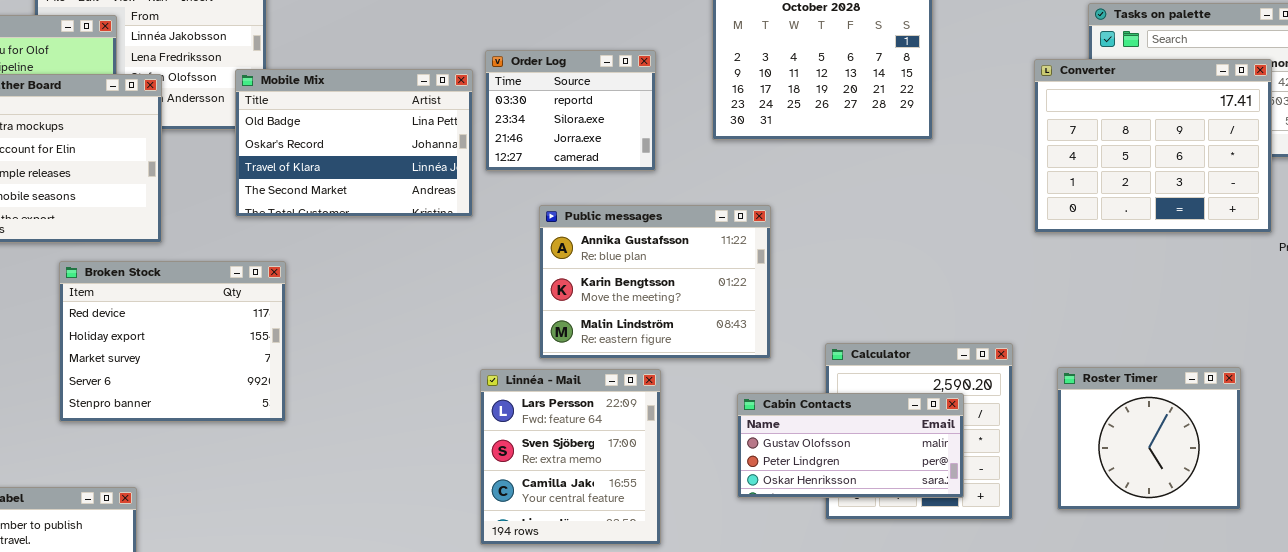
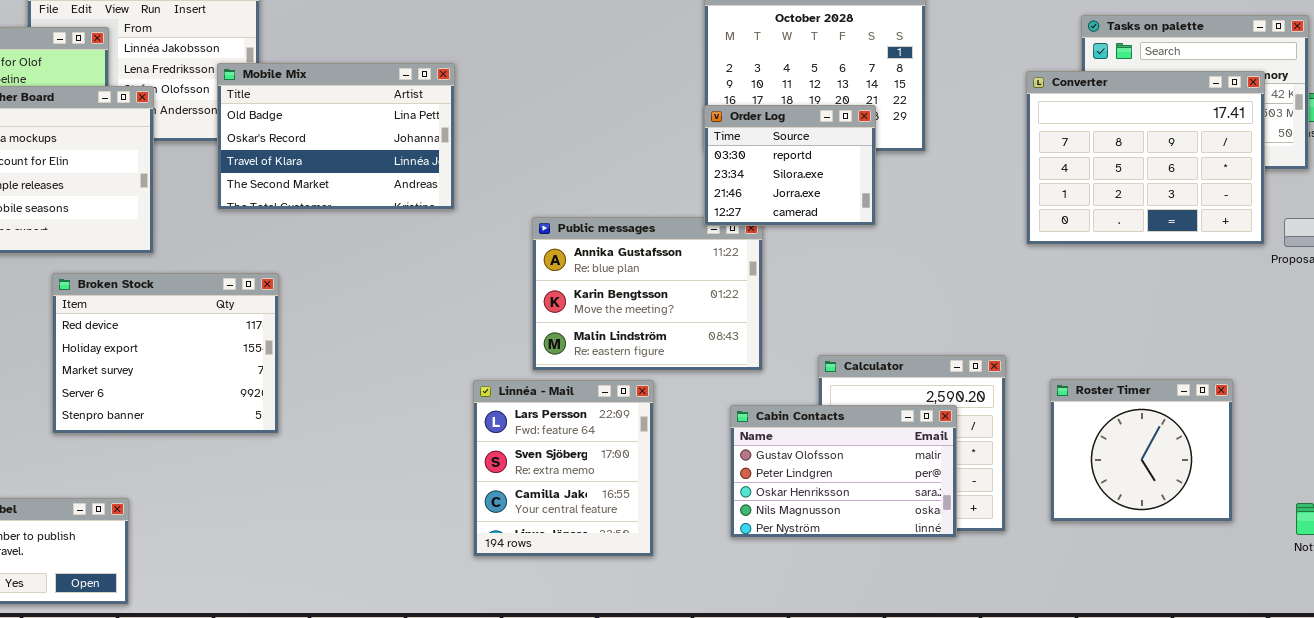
Order Log: [485,50,656,171] -> [704,105,876,226], moved
Mobile Mix: [235,69,473,217] -> [217,63,455,210], moved
Cabin Contacts: [737,393,964,498] -> [730,405,957,538], resized

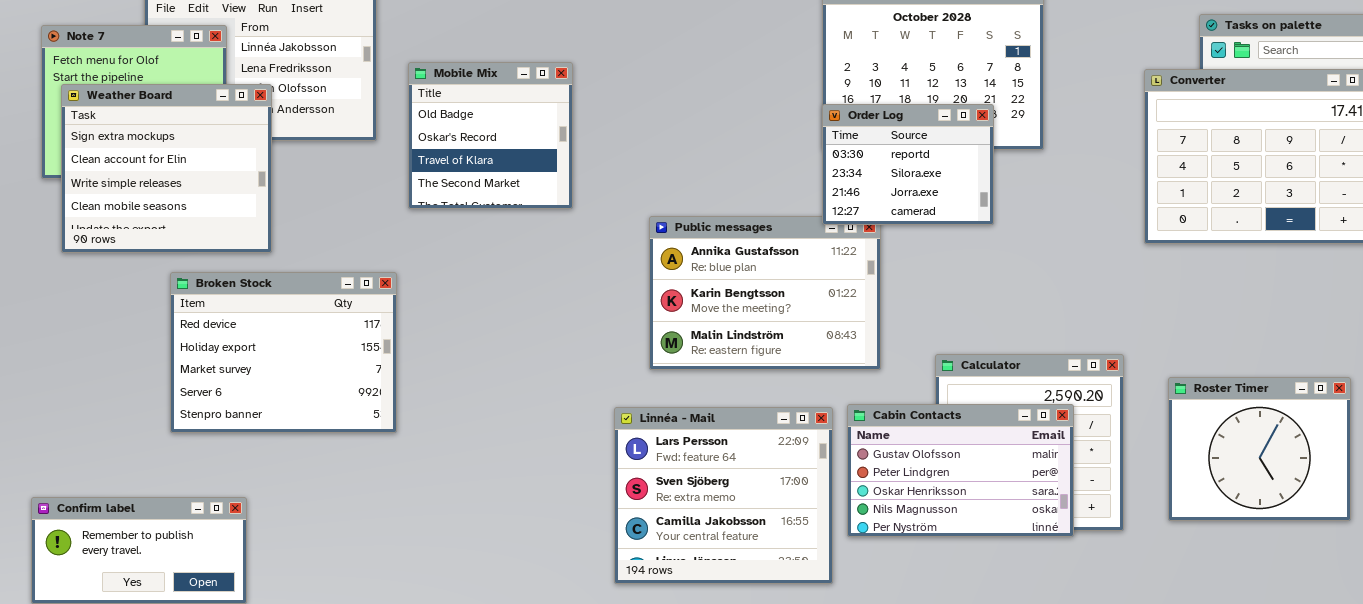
Mobile Mix: [217,63,455,210] -> [408,62,573,209], resized
Linnéa - Mail: [473,380,654,557] -> [614,407,833,584], moved, resized

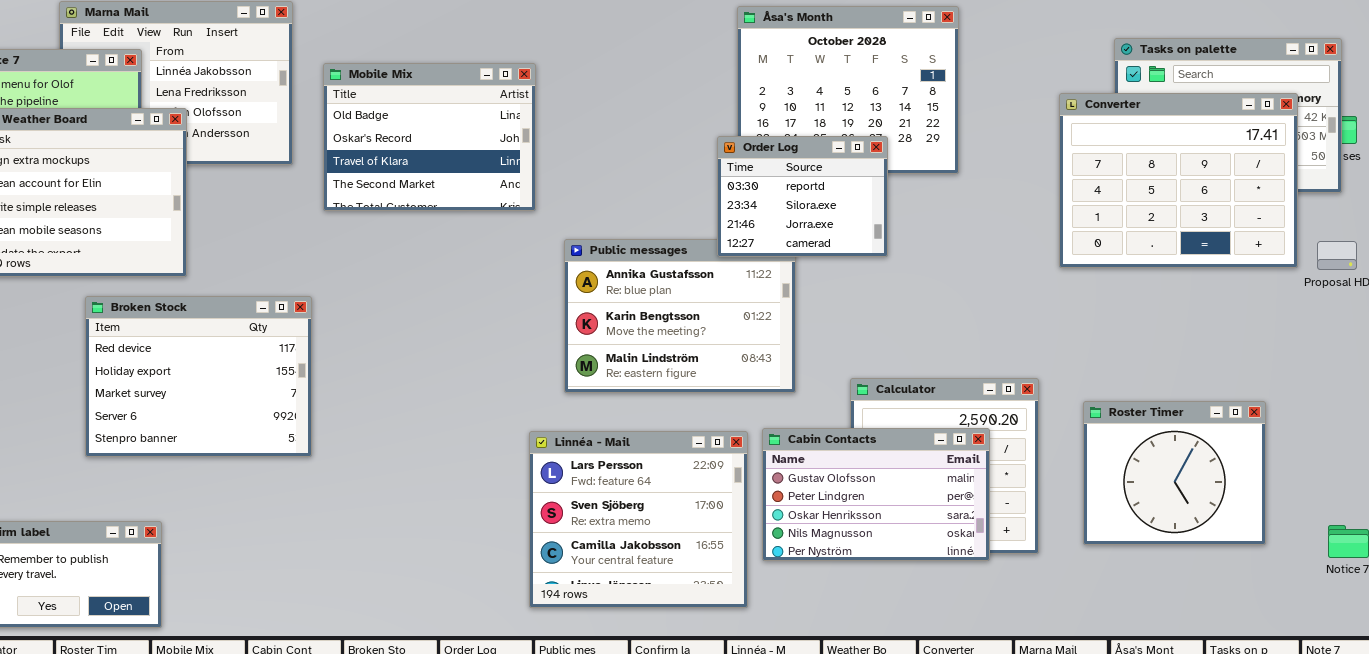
Mobile Mix: [408,62,573,209] -> [323,63,536,211], moved, resized
Order Log: [822,104,994,225] -> [717,136,888,257], moved

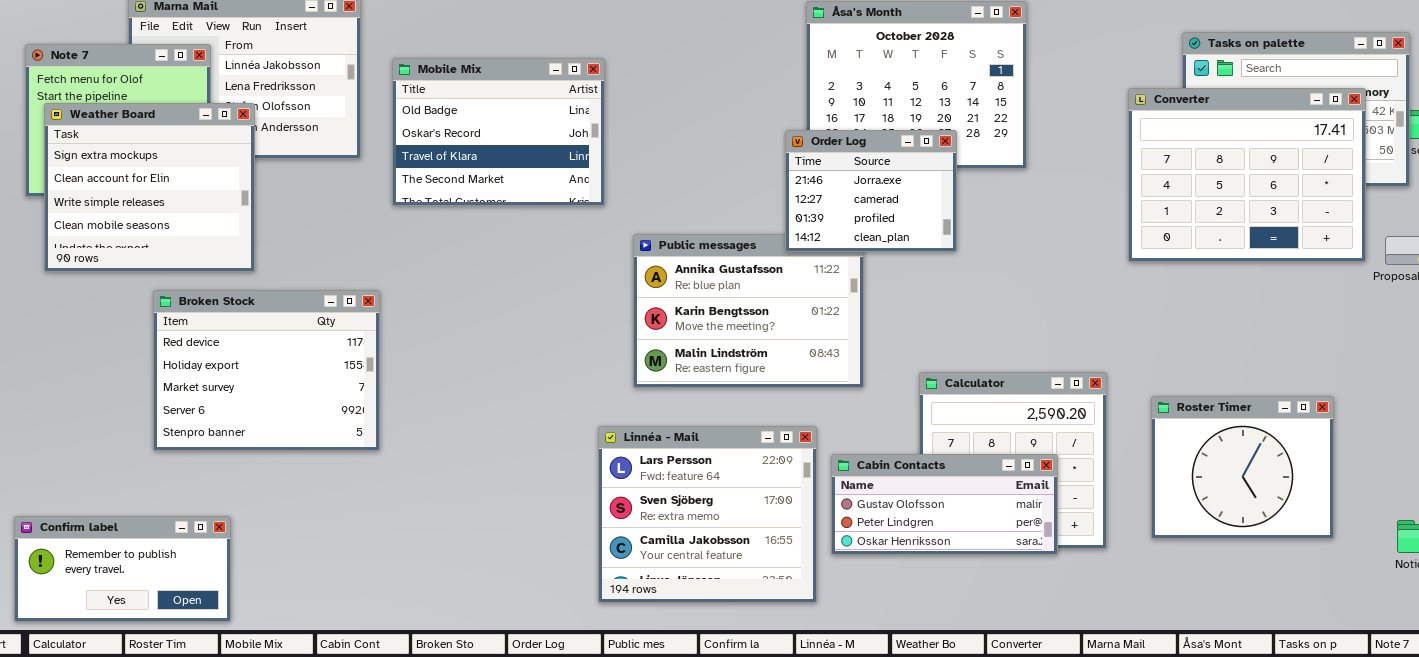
Order Log: [717,136,888,257] -> [785,130,957,252], scrolled down 2 rows
Cabin Contacts: [762,428,990,561] -> [831,454,1058,555], resized

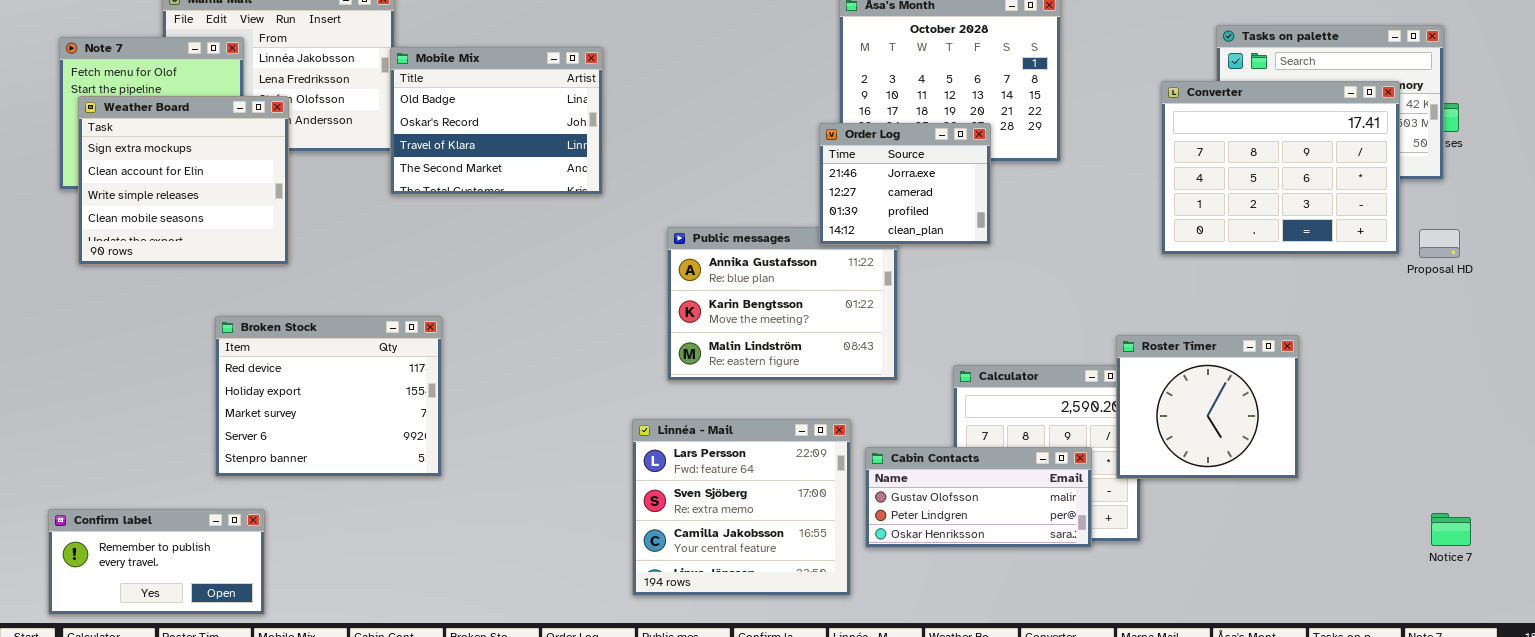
Mobile Mix: [392,58,605,206] -> [390,47,603,195], moved
Broken Stock: [153,290,380,451] -> [215,316,442,477], moved
Roster Timer: [1151,396,1334,539] -> [1116,335,1299,479], moved

